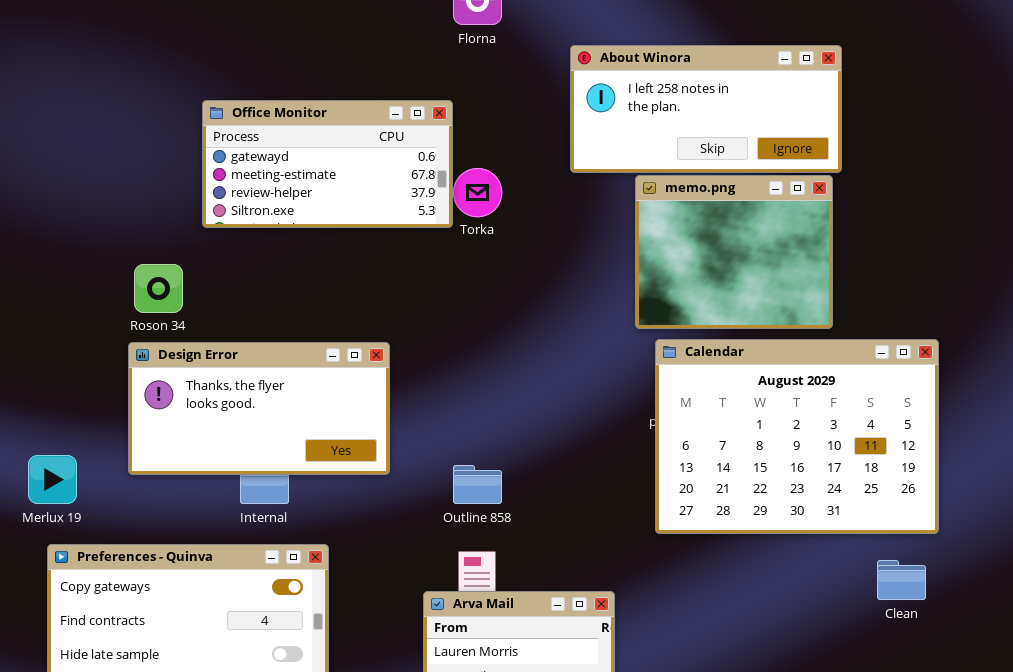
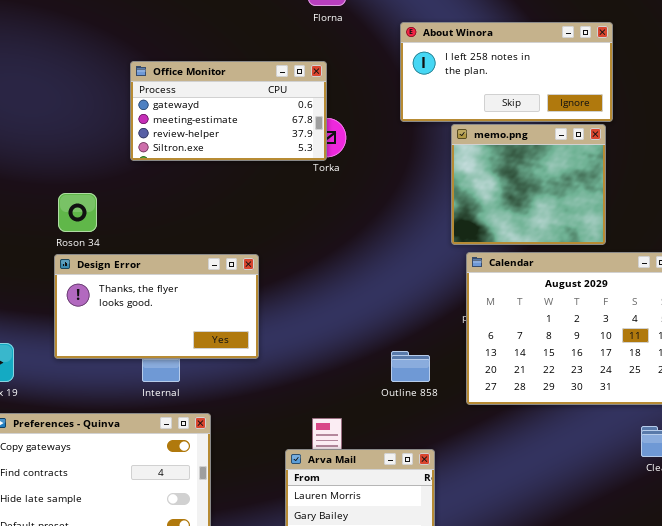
Office Monitor: [202,100,453,228] -> [130,61,327,161], moved
Outline 858: [453,465,502,504] -> [391,351,430,382], moved

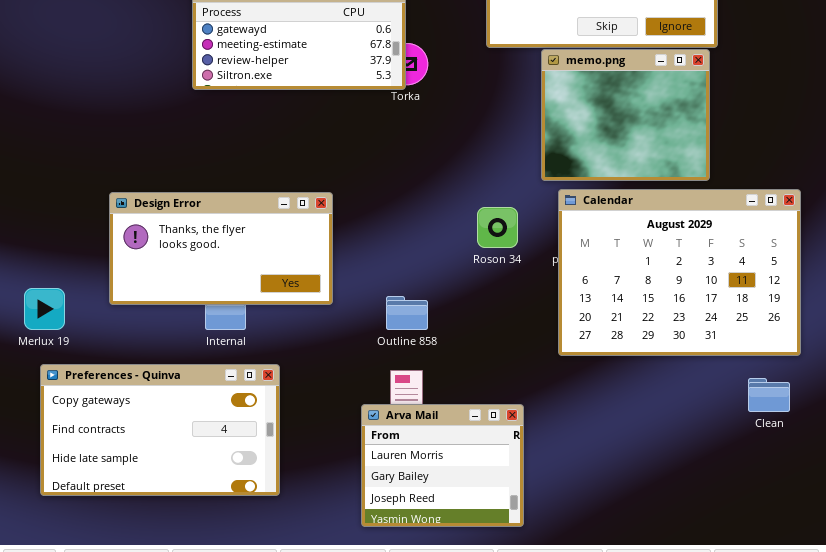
Roson 34: [58,193,97,232] -> [477,207,518,248], moved
Outline 858: [391,351,430,382] -> [386,296,428,330], moved

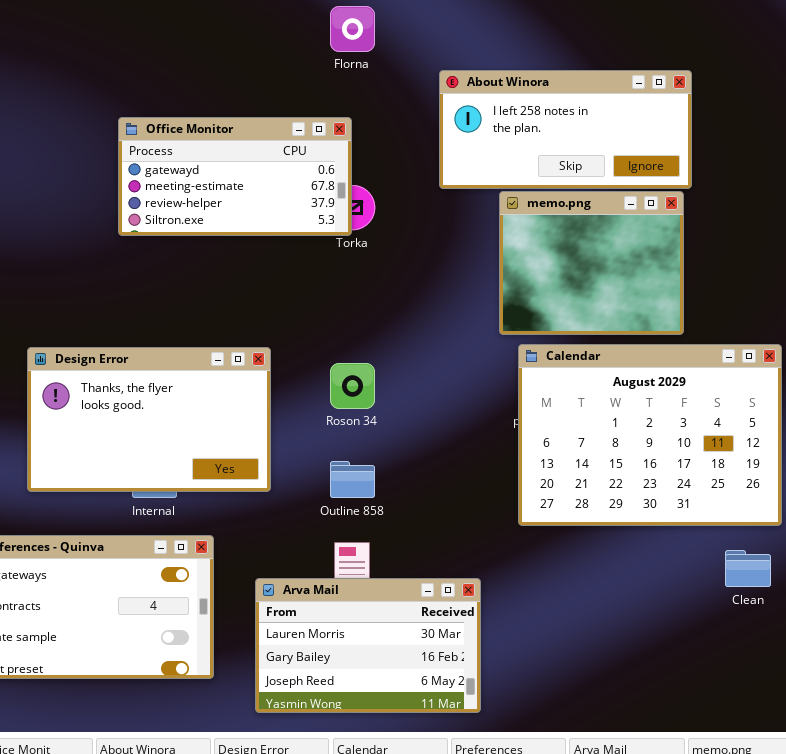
Design Error: [109,192,333,305] -> [27,347,271,492], resized
Roson 34: [477,207,518,248] -> [330,363,375,409], moved
Arva Mail: [361,404,524,527] -> [255,578,481,713], resized

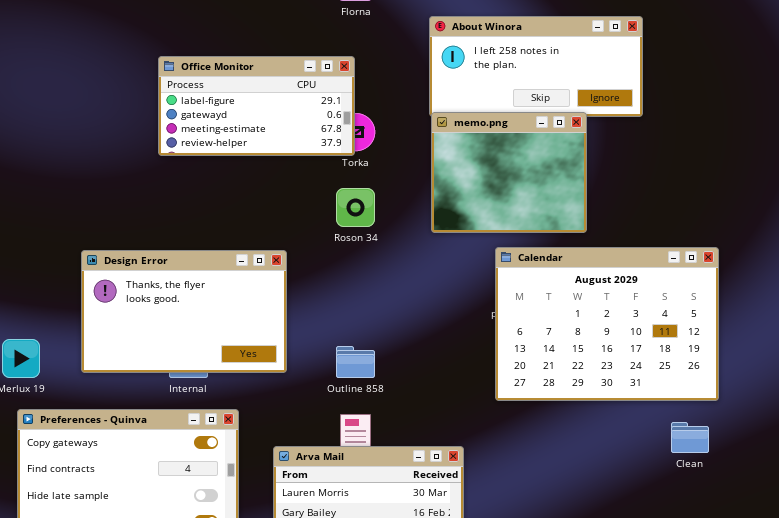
Office Monitor: [118,117,352,236] -> [158,56,355,156], scrolled up 1 row
memo.png: [499,191,684,335] -> [431,112,587,233], moved
Roson 34: [330,363,375,409] -> [336,188,375,227], moved

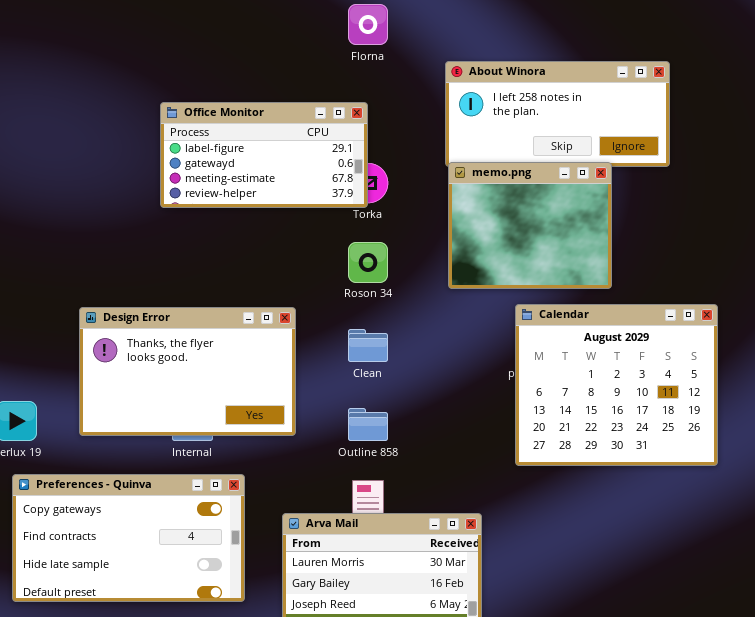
Calendar: [495,247,719,401] -> [515,304,718,466], resized
Clean: [671,422,709,453] -> [348,329,388,362], moved

